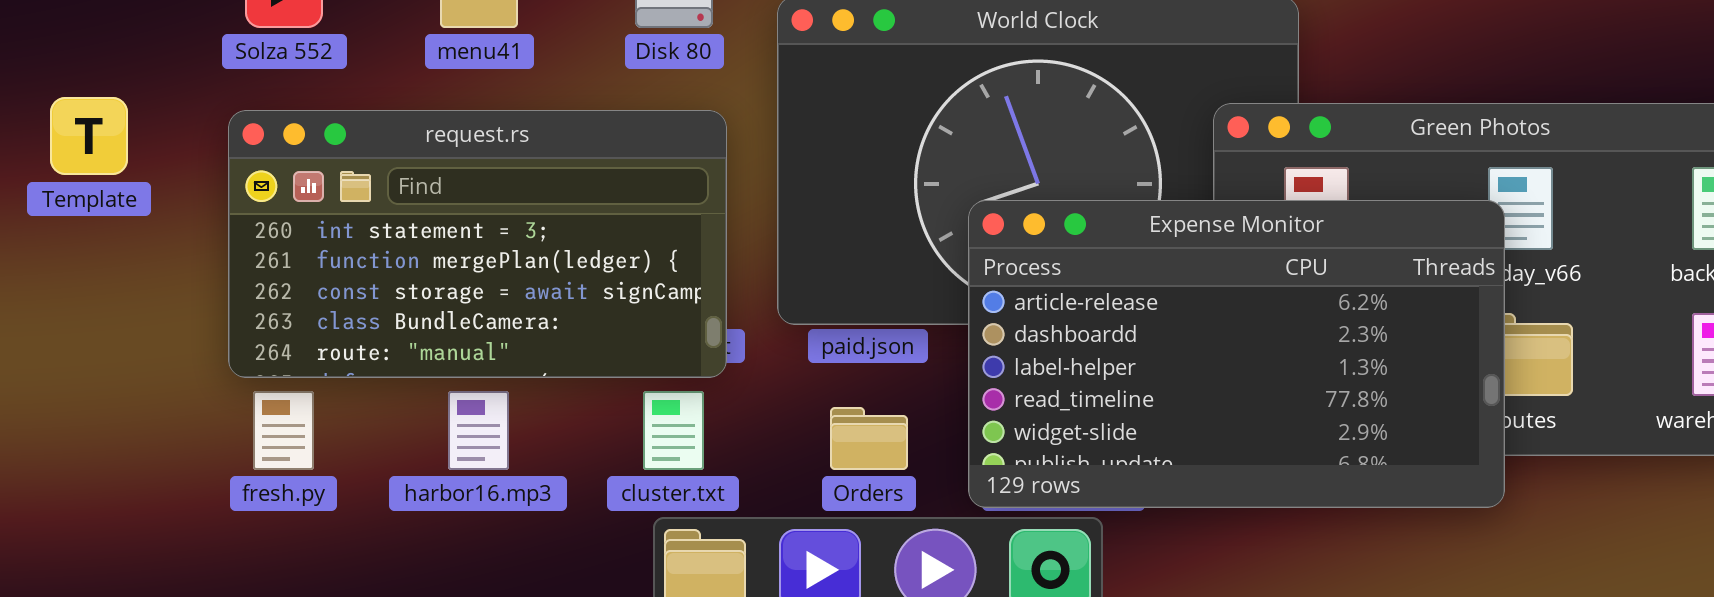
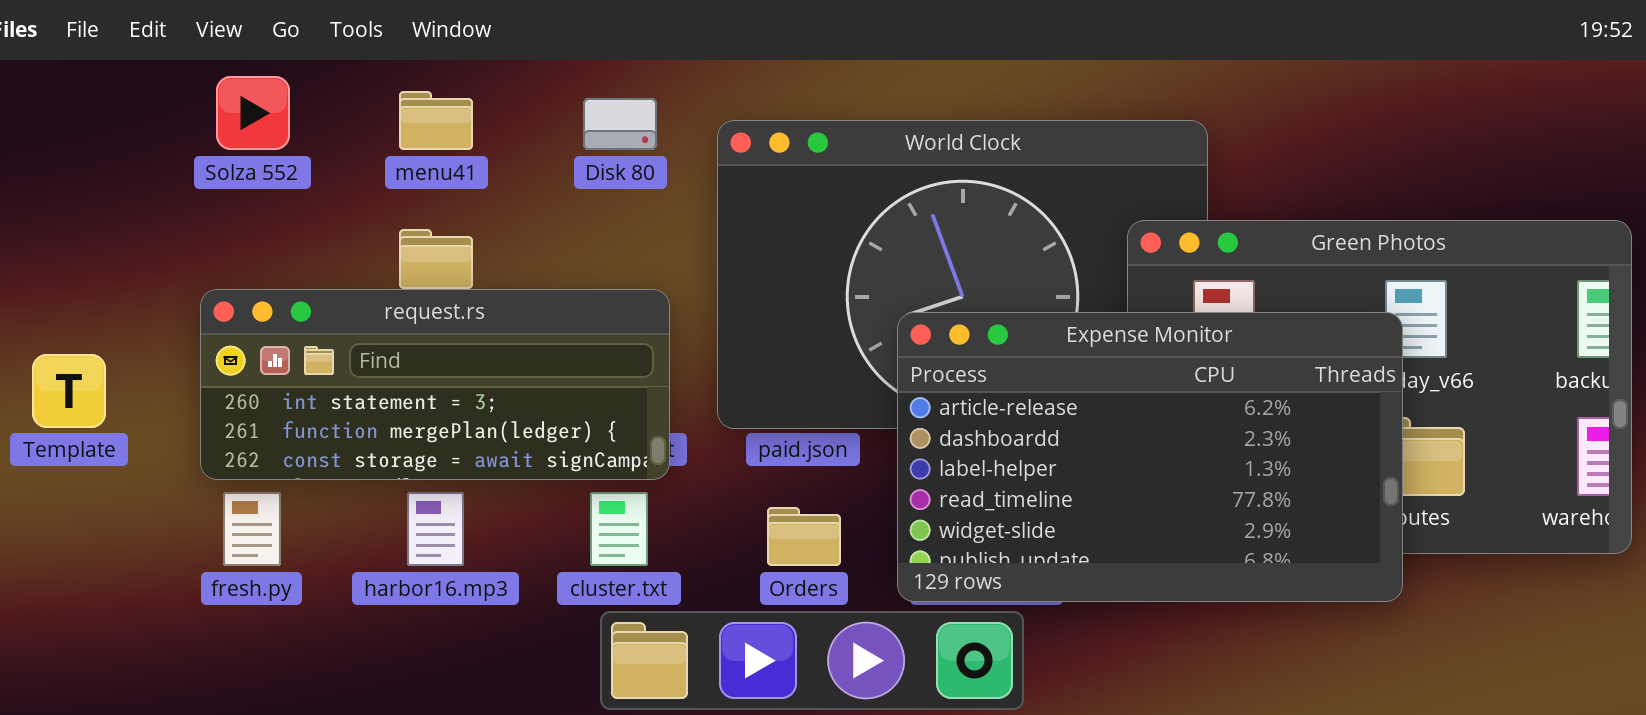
Template: [50,97,128,175] -> [32,354,106,428], moved
request.rs: [228,110,727,378] -> [200,289,670,480], resized

